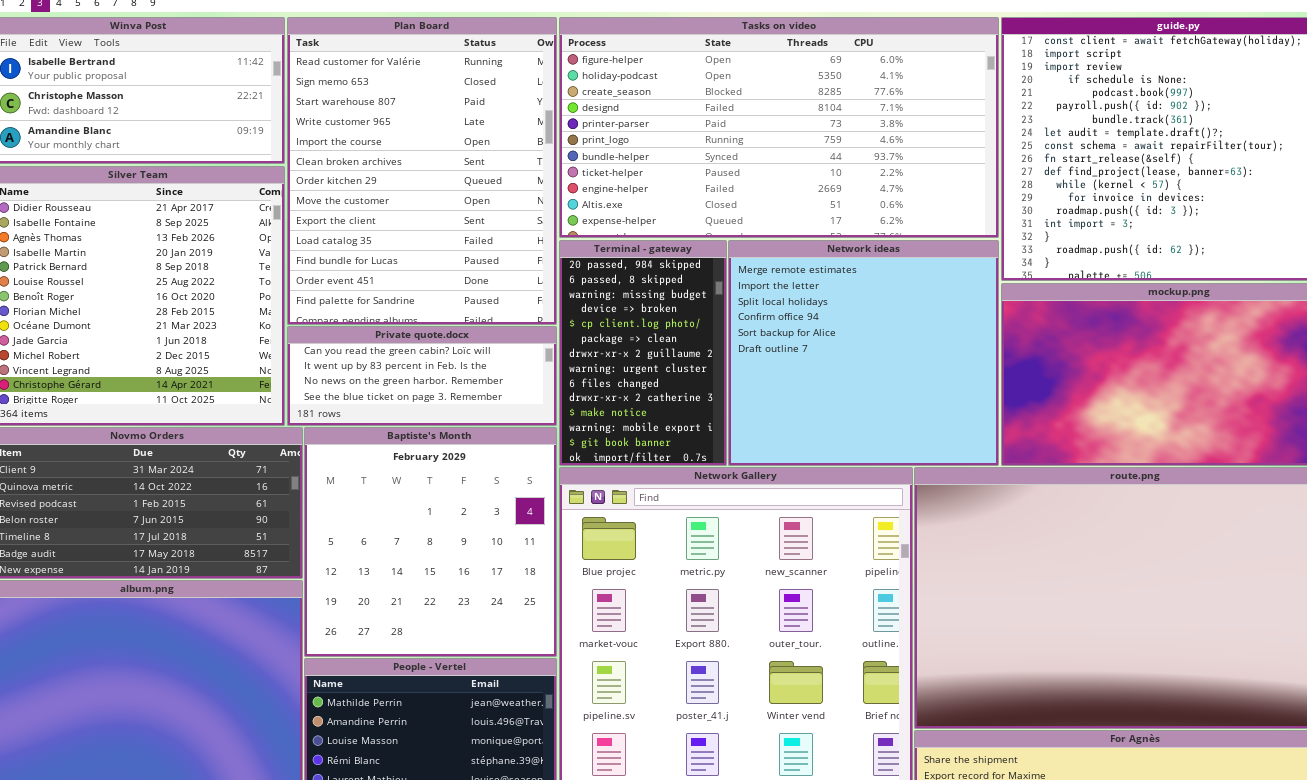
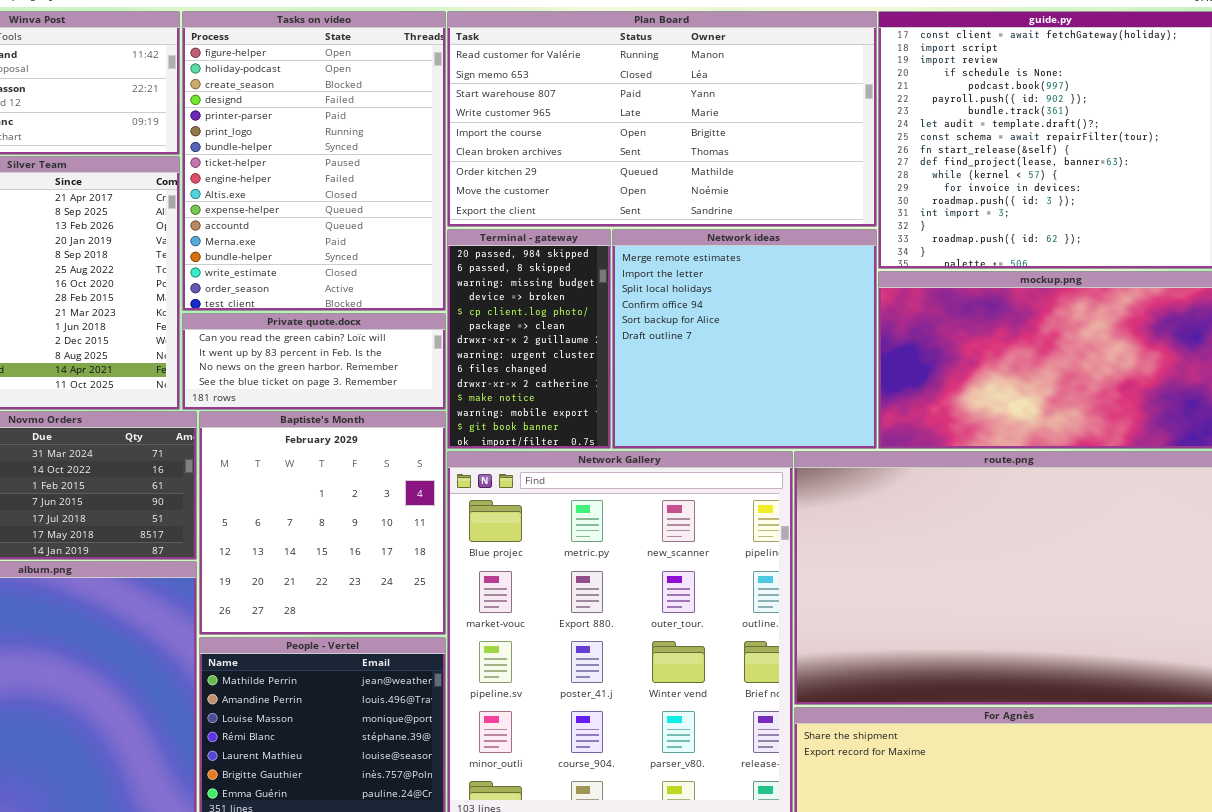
Plan Board: [287,17,557,325] -> [447,11,877,227], moved, resized
Tasks on video: [559,17,999,238] -> [182,11,446,311], moved, resized

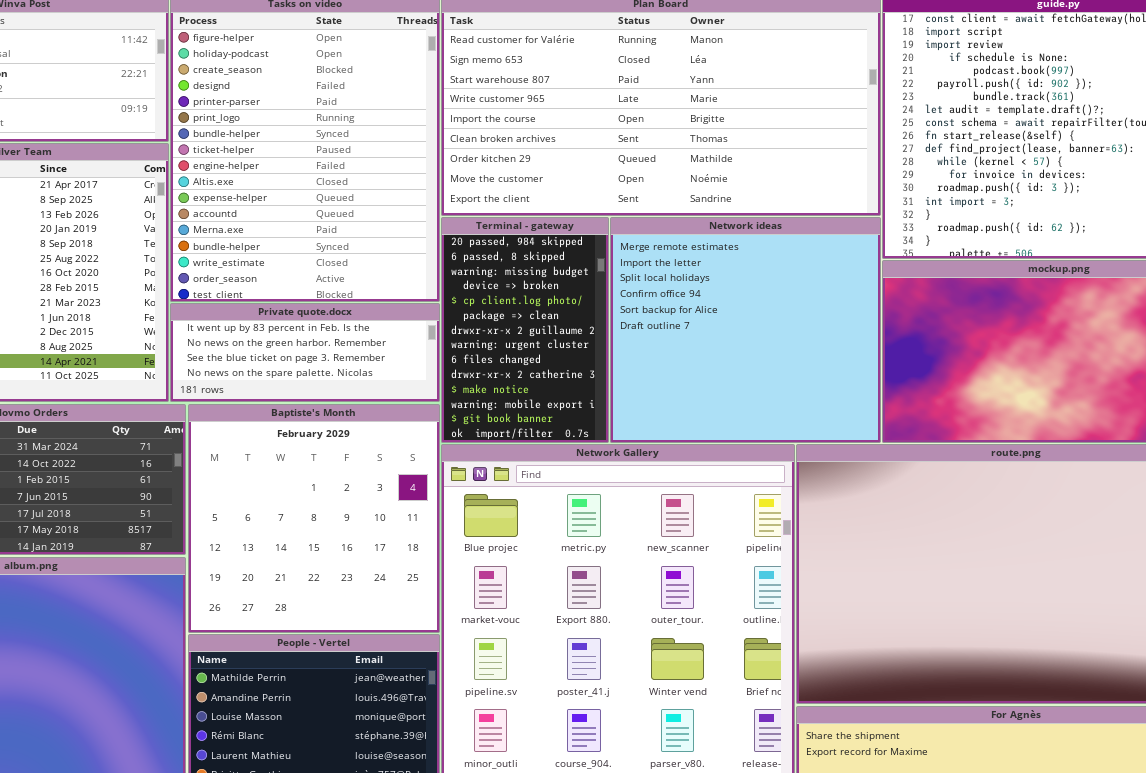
Private quote.docx: [182,313,446,410] -> [170,303,440,402], scrolled down 1 row

